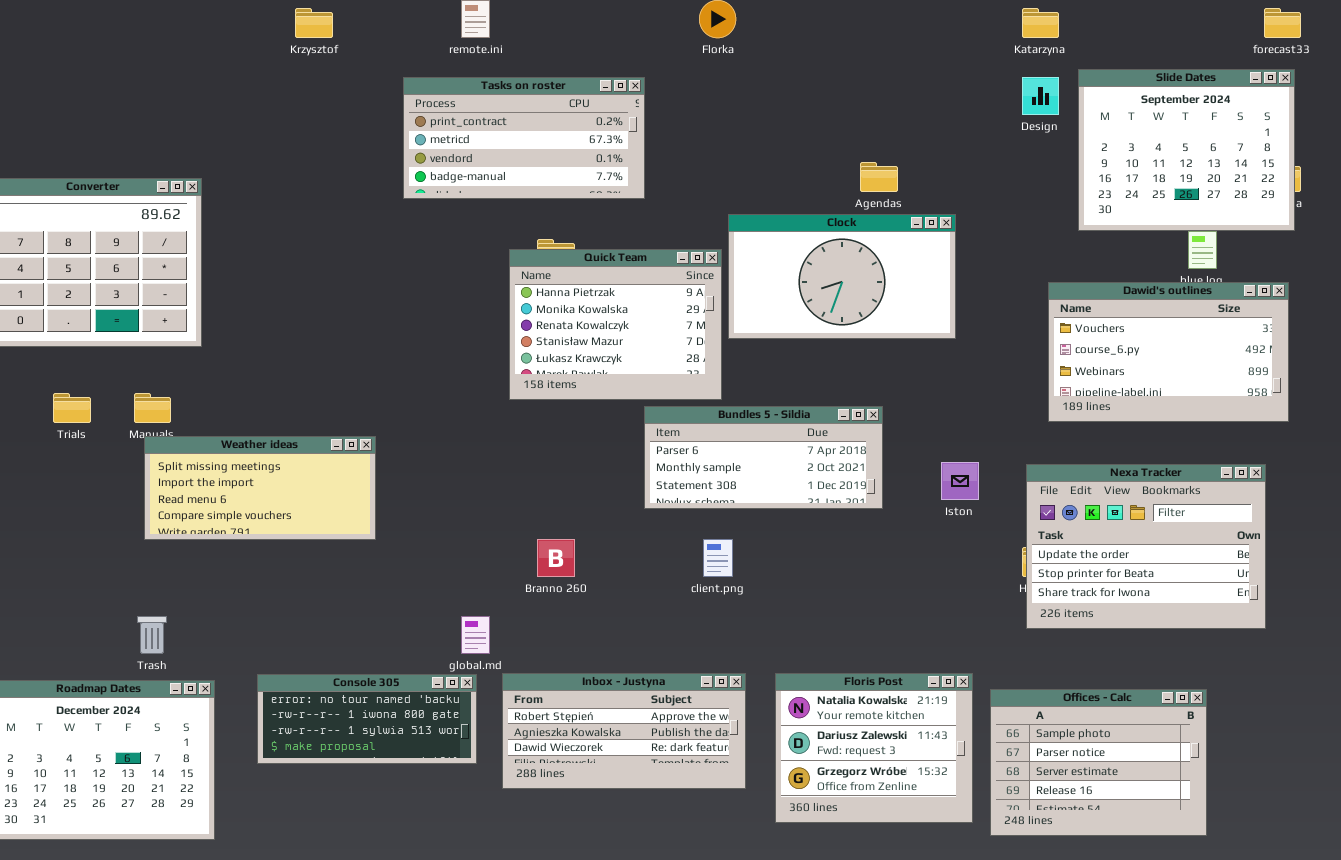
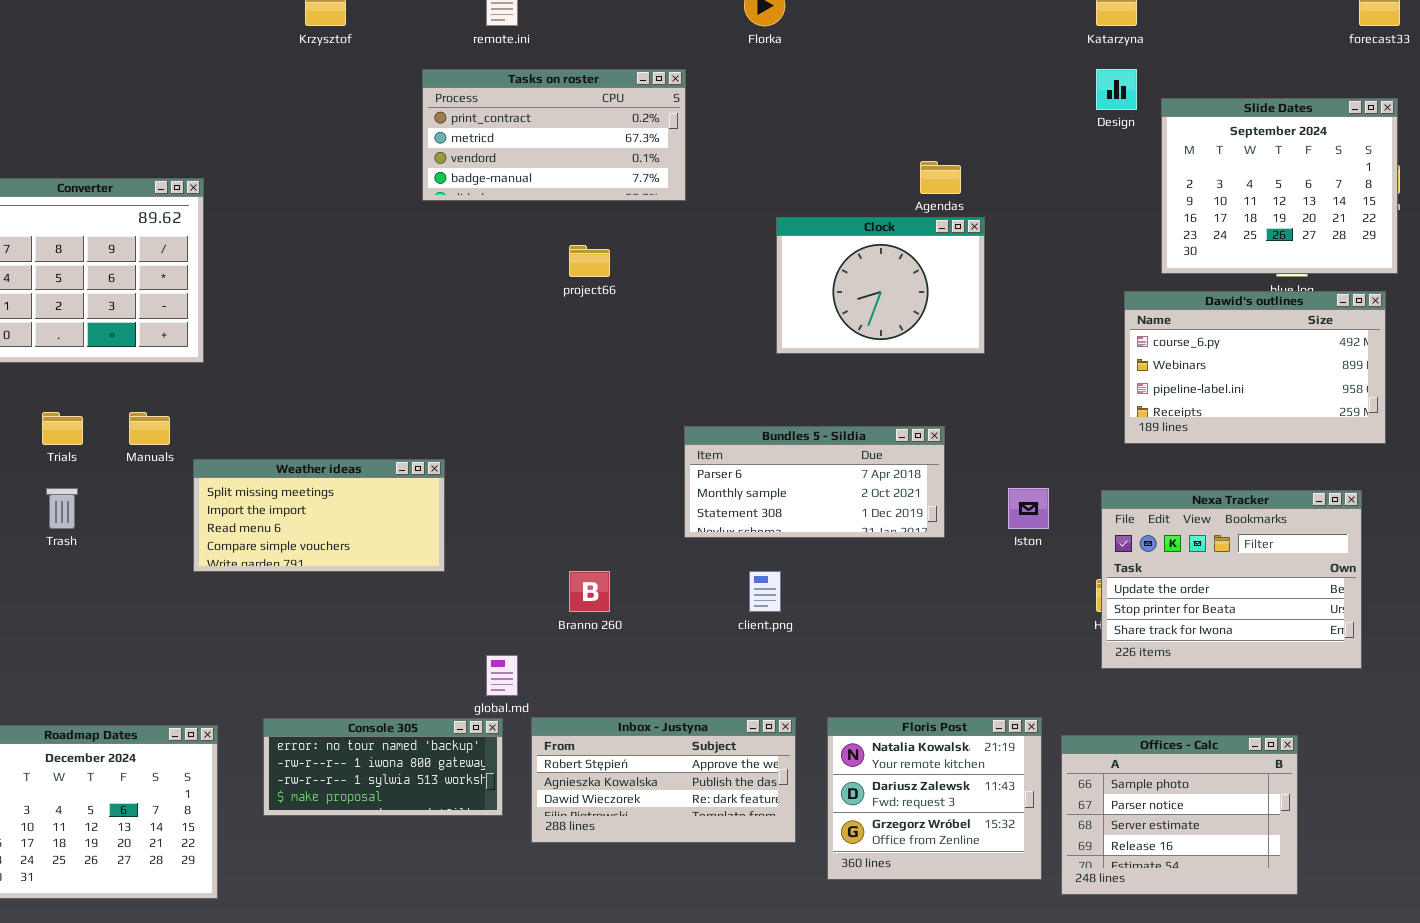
Slide Dates: [1078,69,1295,231] -> [1161,98,1398,274], moved
Clock: [728,214,956,339] -> [776,217,985,354], resized
Quick Team: [509,249,722,400] -> none, closed
Dawid's outlines: [1048,282,1289,422] -> [1124,291,1386,444], scrolled down 1 row
Weather ideas: [144,436,376,540] -> [193,459,445,572], moved
Trash: [137,616,167,654] -> [46,488,78,529], moved

